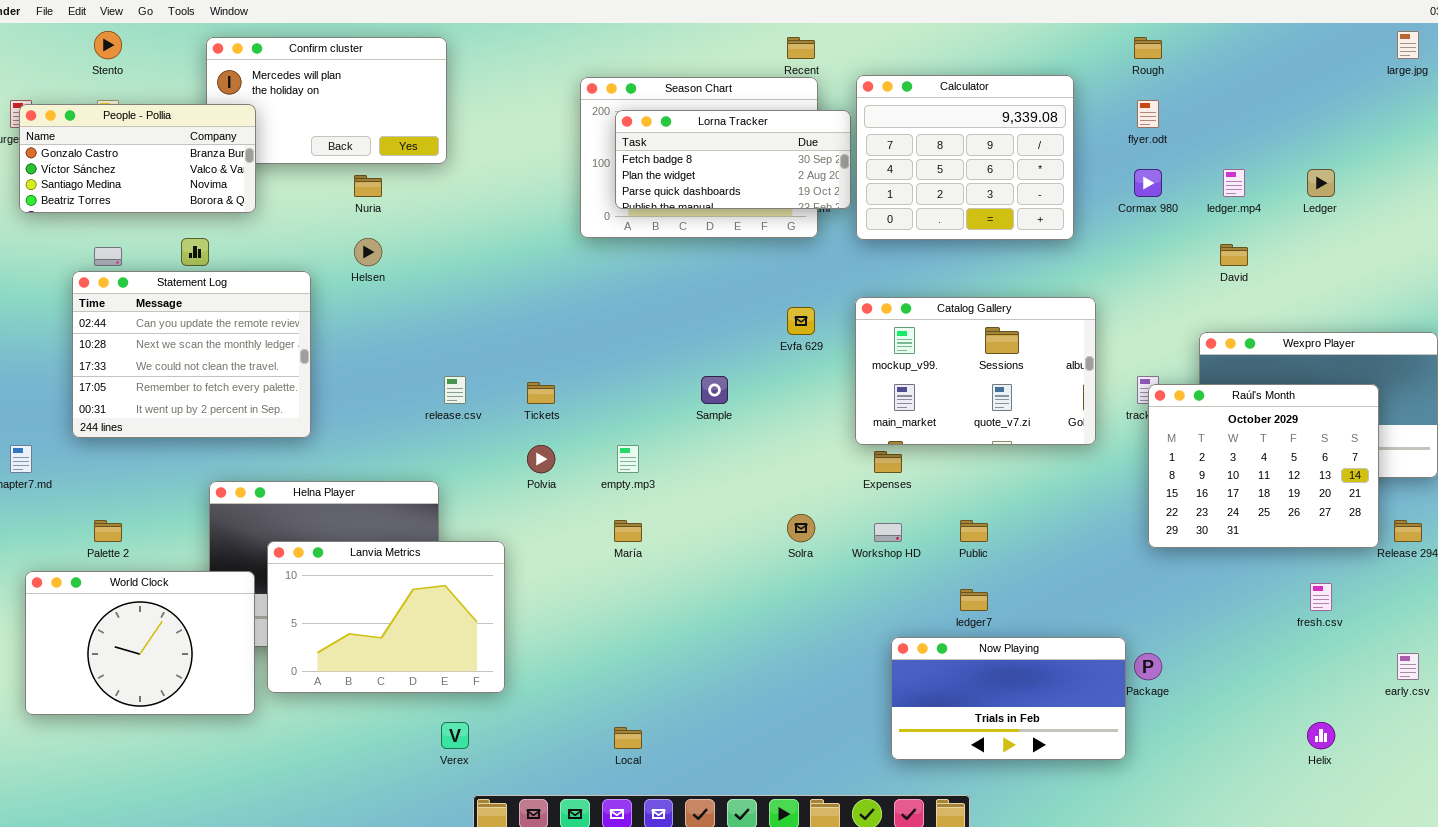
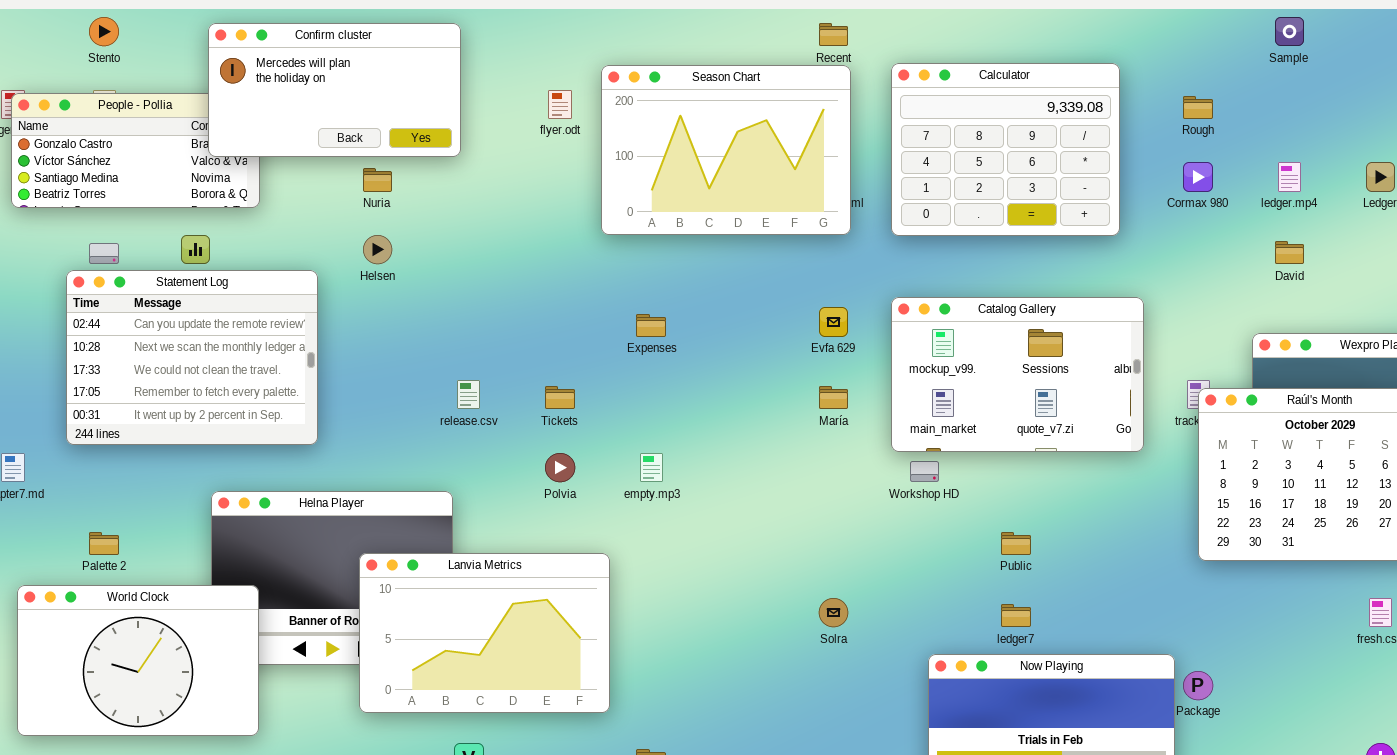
Confirm cluster: [206,37,447,164] -> [208,23,461,157], raised
Rough: [1134,37,1162,59] -> [1183,96,1213,119], moved
flyer.odt: [1137,100,1159,128] -> [548,90,572,119], moved
Lorna Tracker: [615,110,851,209] -> none, closed
Sample: [701,376,728,404] -> [1275,17,1304,46], moved
Expenses: [874,451,902,473] -> [636,314,666,337], moved
Solra: [787,514,815,542] -> [819,598,848,627], moved
María: [614,520,642,542] -> [819,386,848,409], moved
Workshop HD: [874,523,902,542] -> [910,461,939,482], moved
Lanvia Metrics: [267,541,505,693] -> [359,553,610,713], moved

